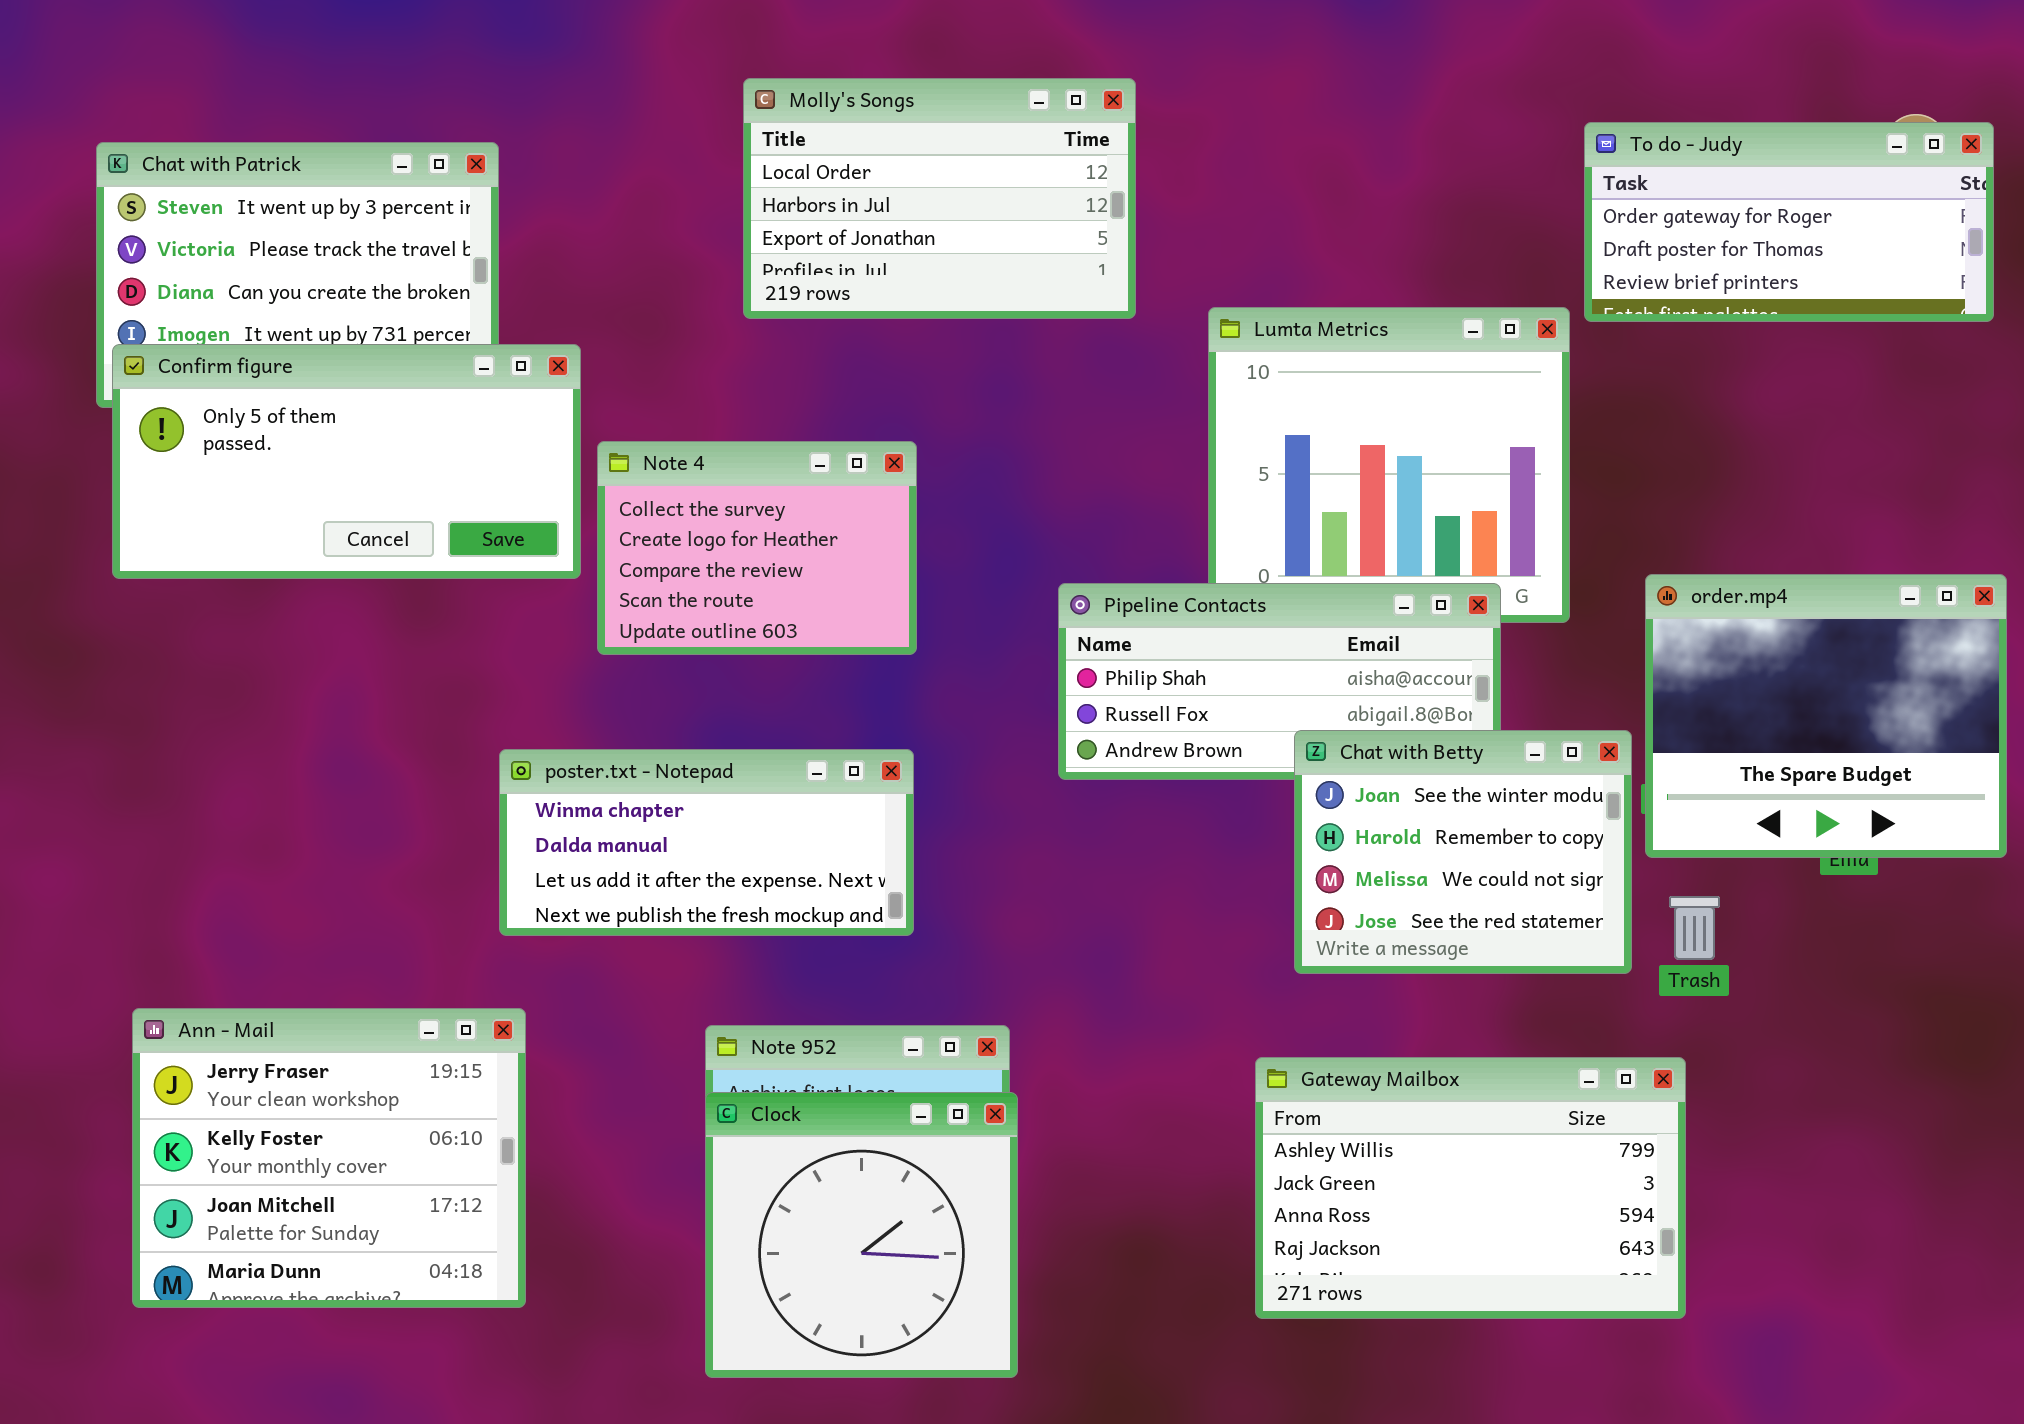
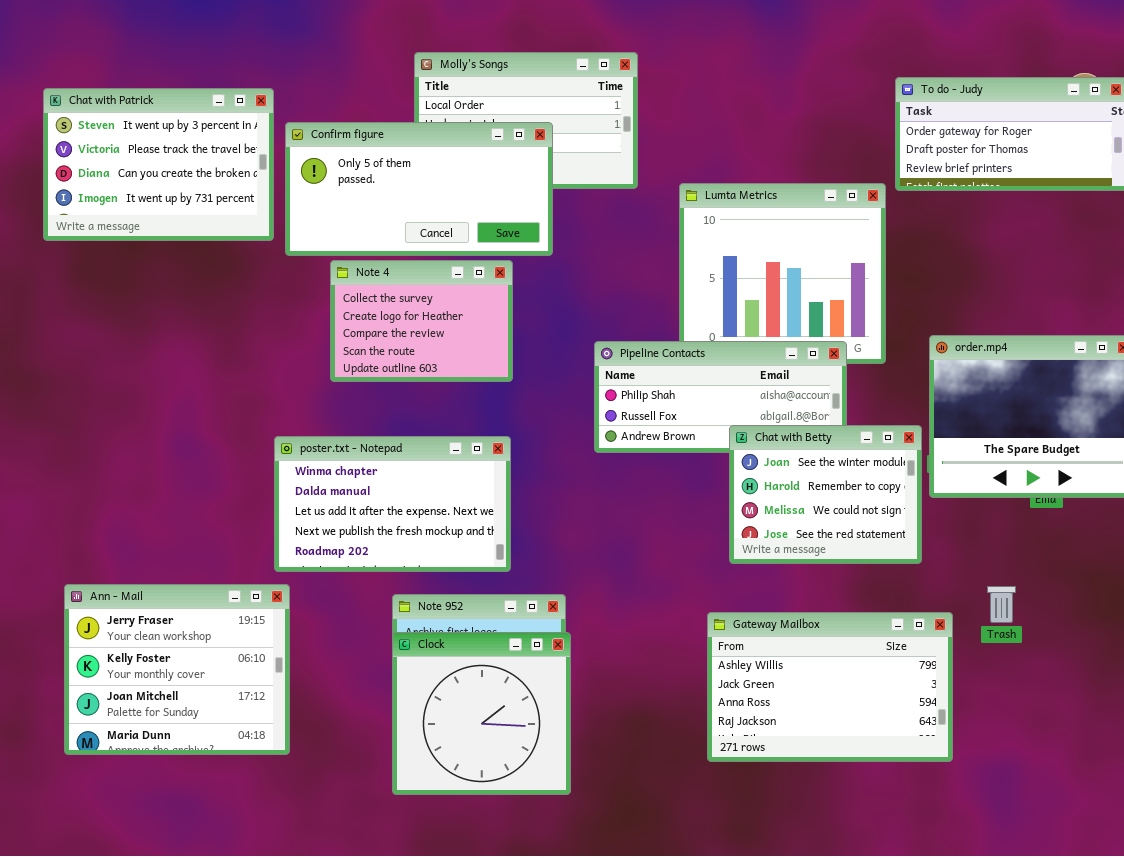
Confirm figure: [112,344,581,579] -> [285,122,553,256], moved
poster.txt - Notepad: [499,749,914,936] -> [274,436,511,572], resized
Trash: [1669,896,1720,960] -> [987,586,1016,623], moved

